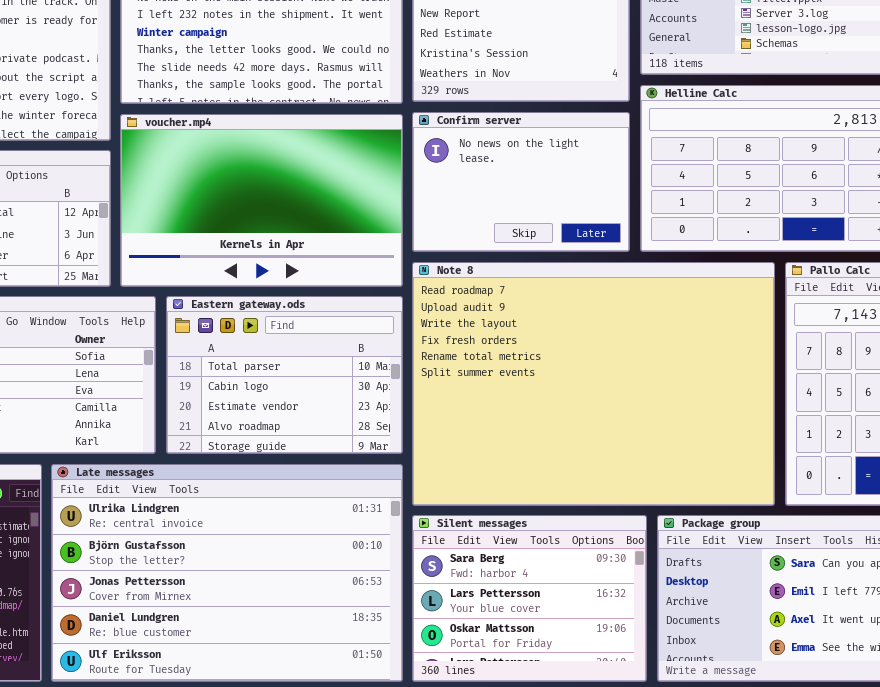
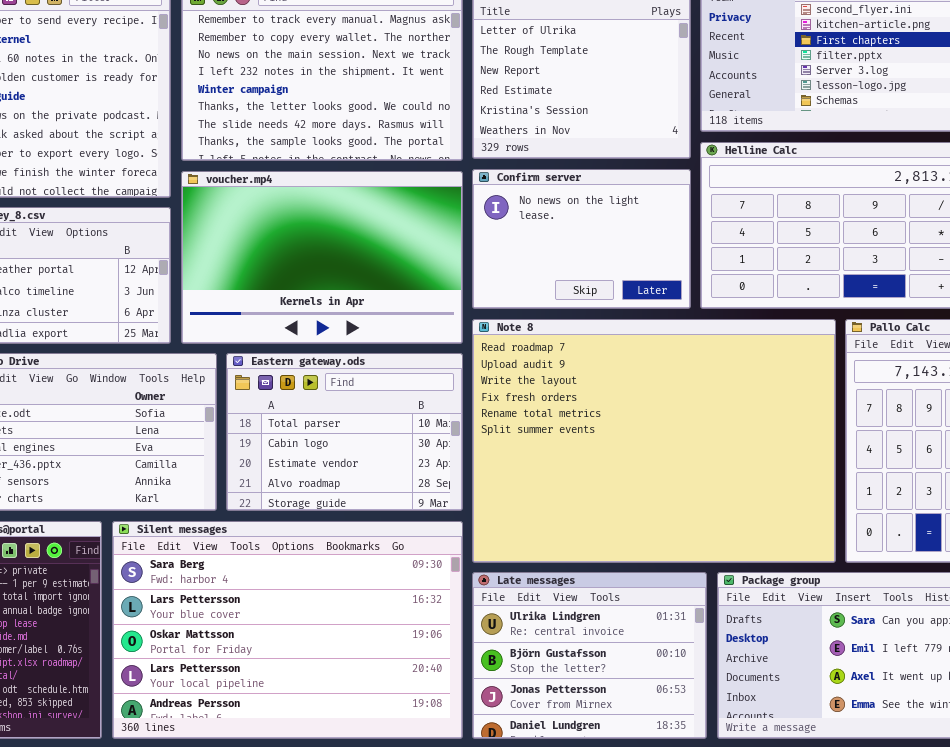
Late messages: [51,464,403,682] -> [472,572,707,739], moved, resized
Silent messages: [412,515,647,682] -> [112,521,463,739], moved, resized

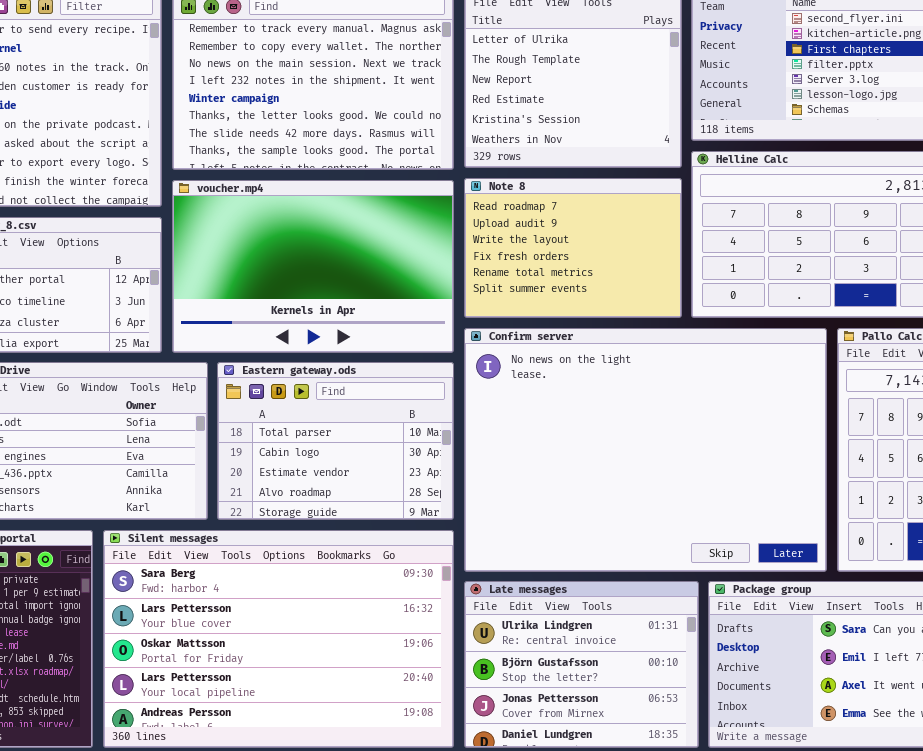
Confirm server: [472,169,691,309] -> [464,328,827,572], moved, resized
Note 8: [472,319,836,563] -> [464,178,682,318], moved, resized

